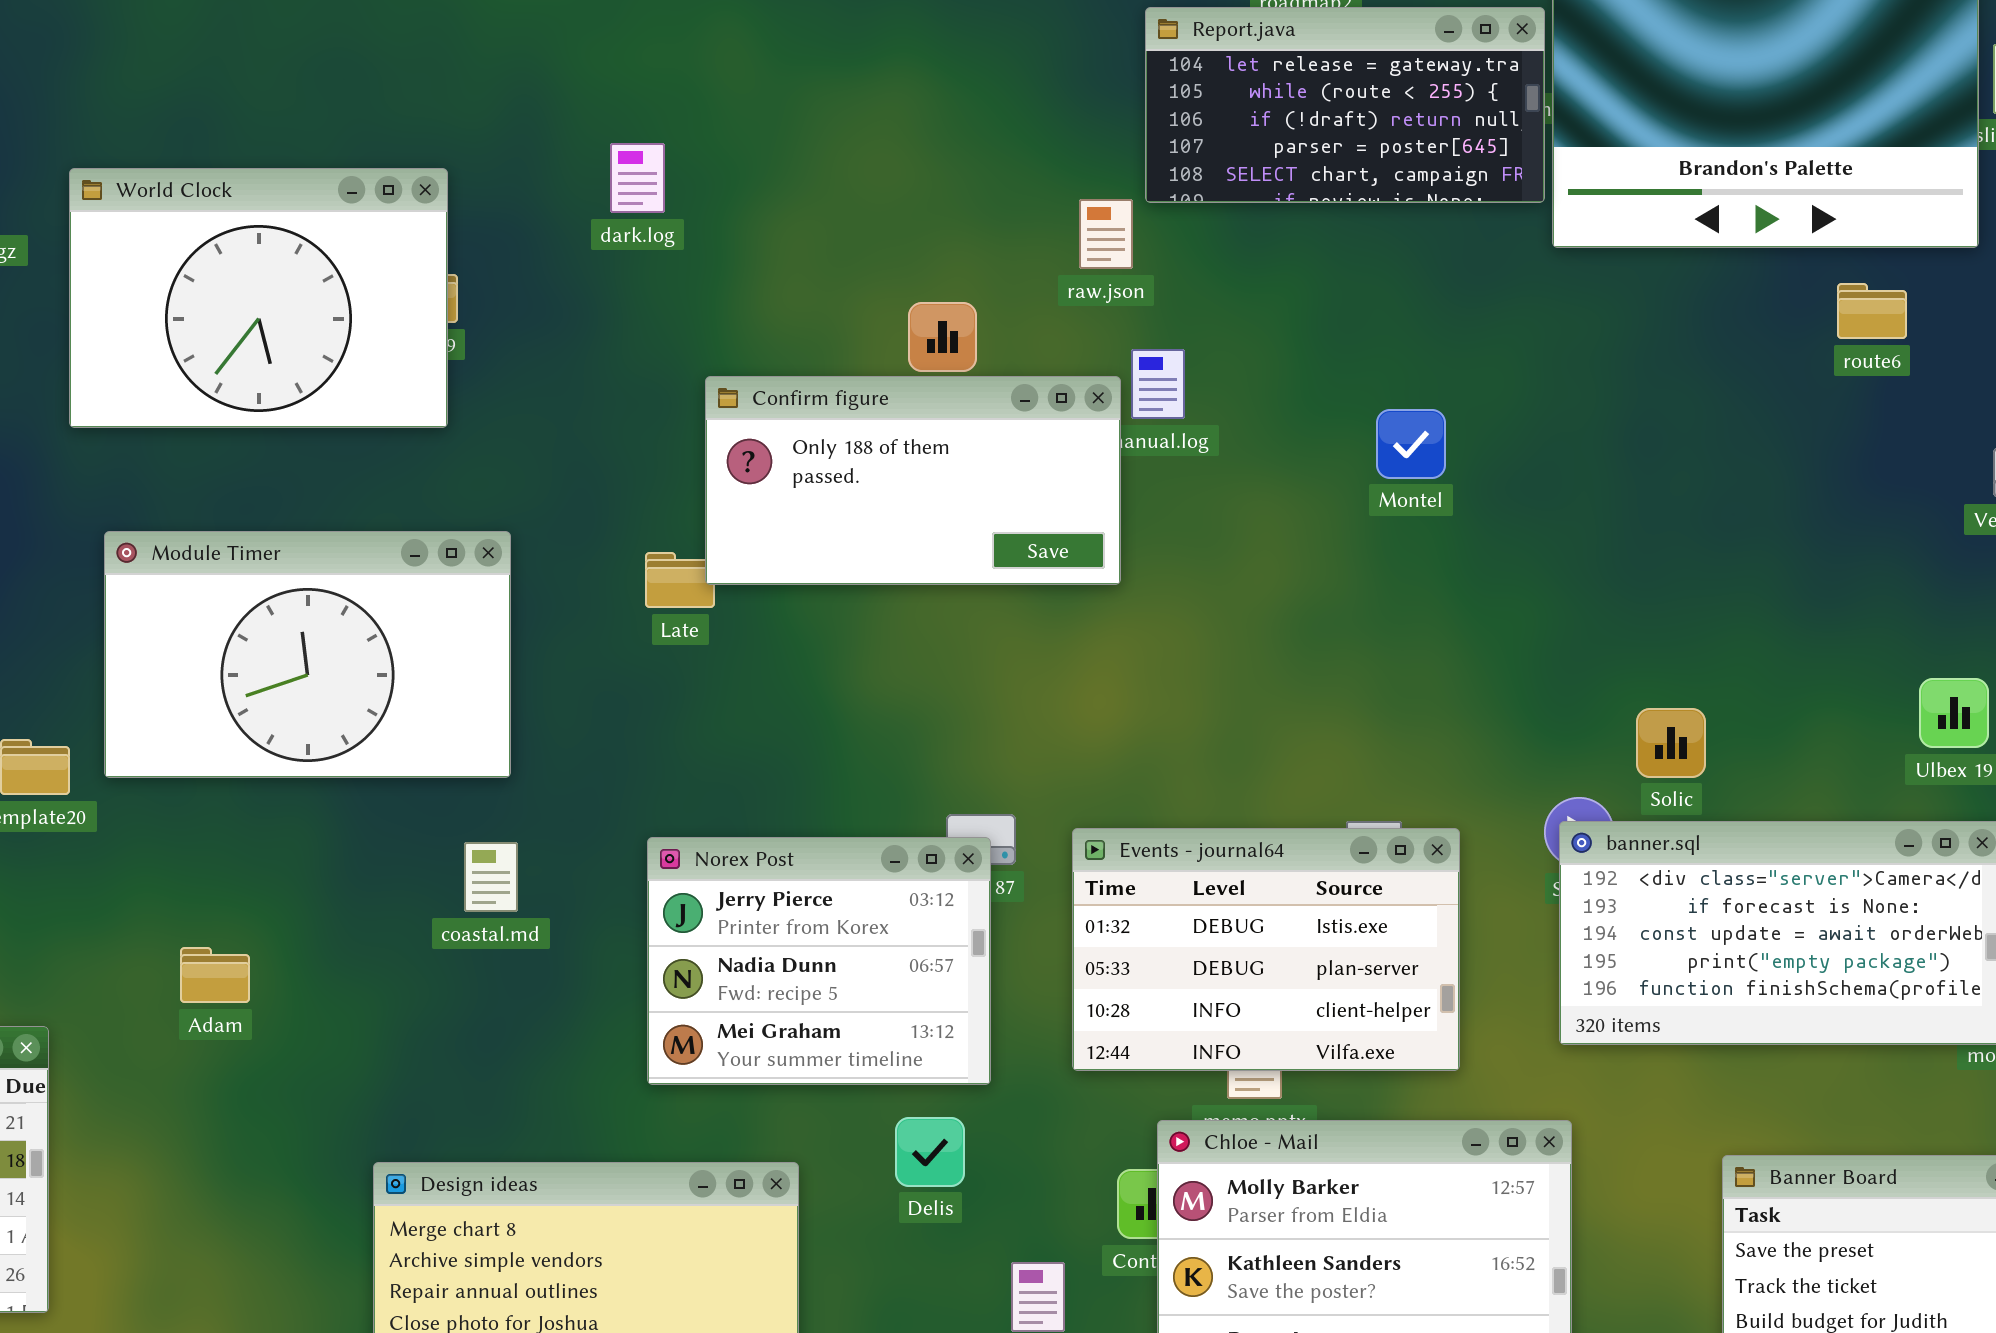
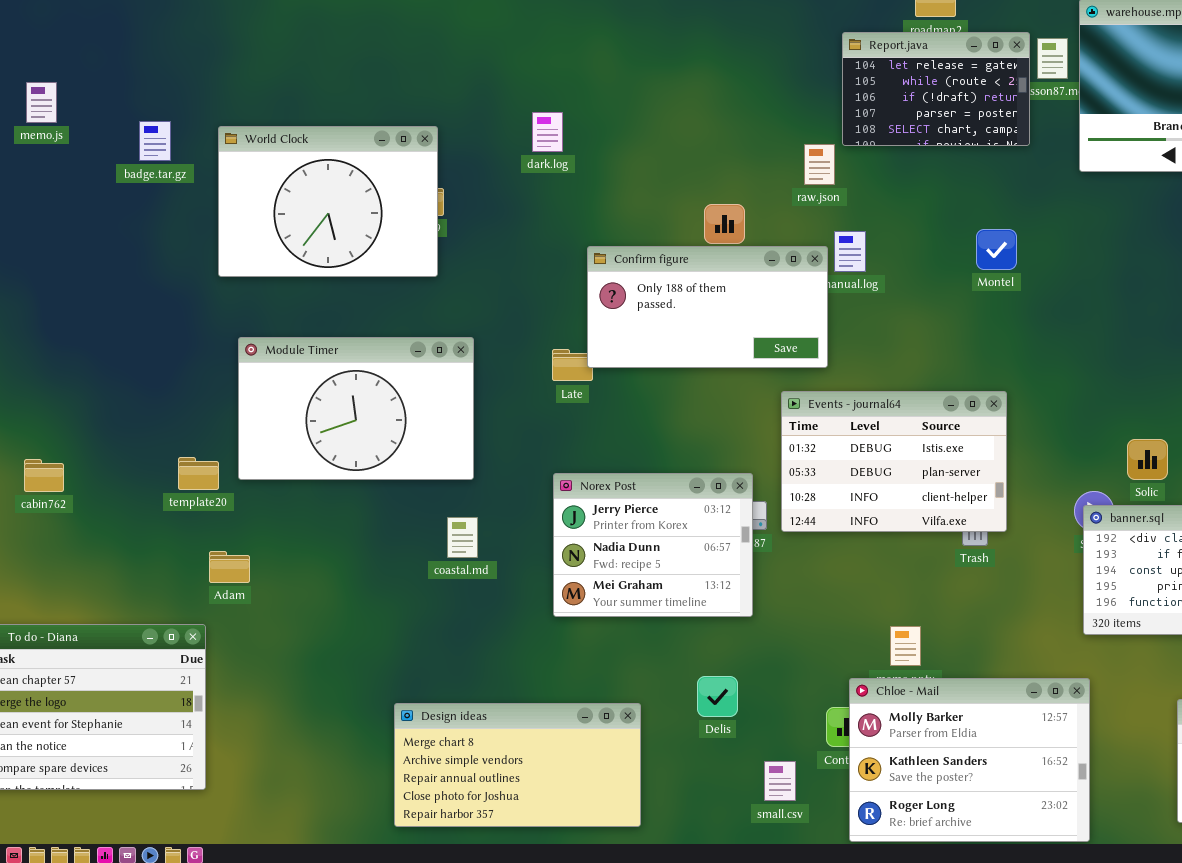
Report.java: [1145,7,1545,203] -> [842,32,1030,146], resized
Montel: [1376,409,1446,479] -> [976,229,1017,270], moved
Events - journal64: [1072,828,1460,1071] -> [781,391,1007,532], moved
Norex Post: [647,837,991,1085] -> [553,473,753,617], moved
Adam: [180,947,250,1003] -> [209,551,250,583], moved

